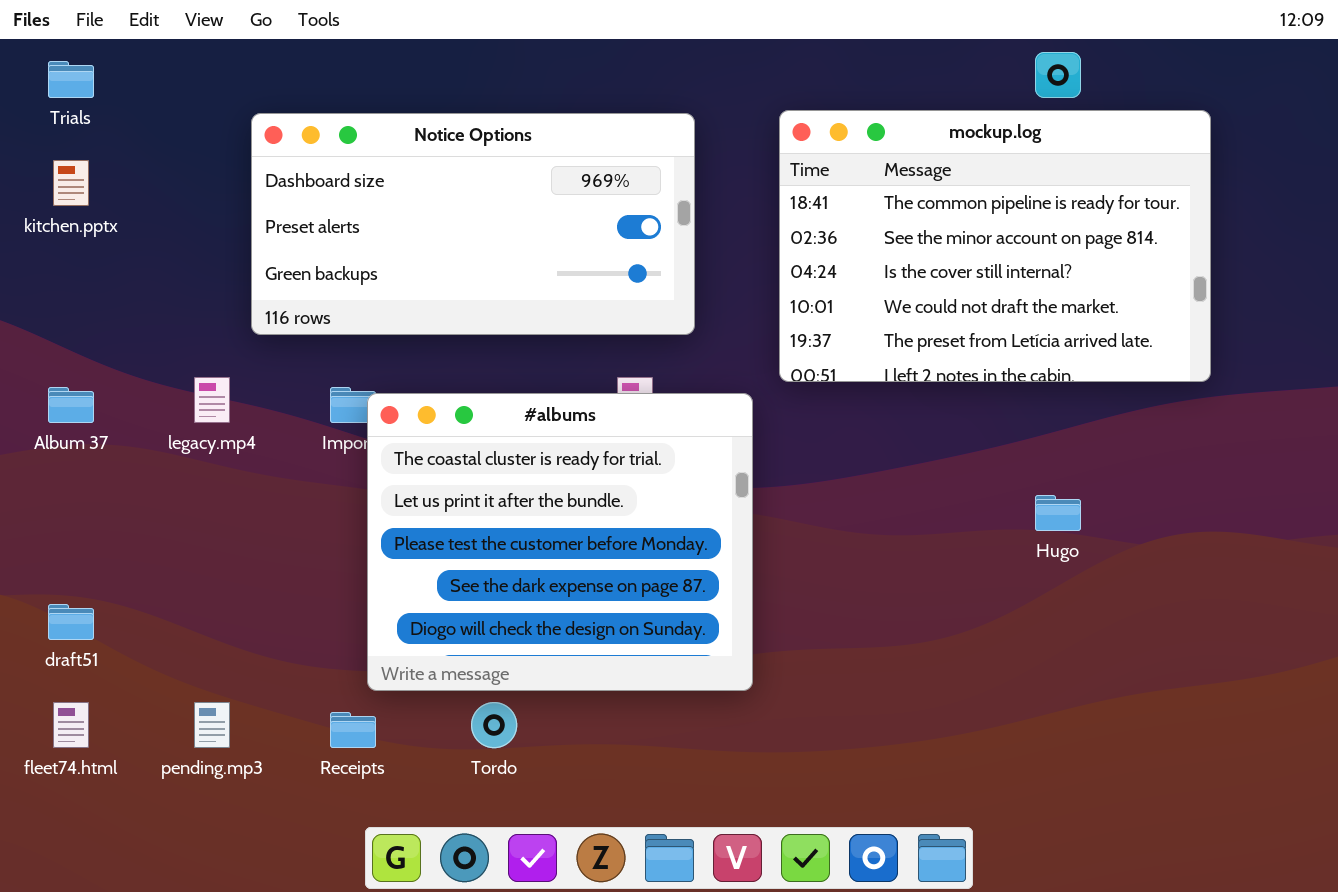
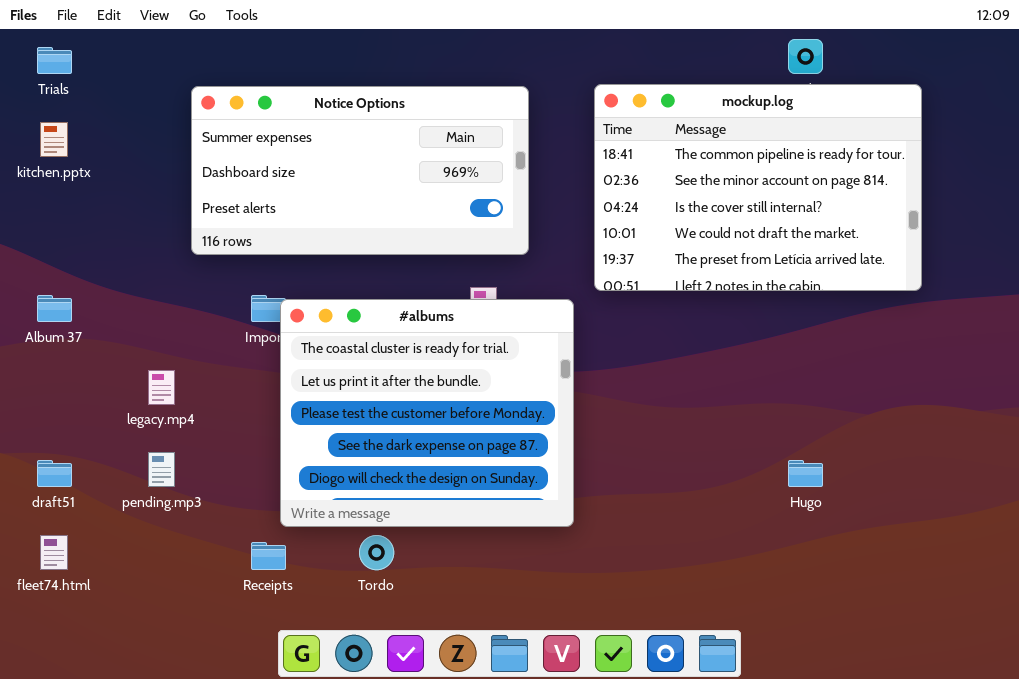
Notice Options: [251,113,695,335] -> [191,86,529,255], scrolled up 1 row
legacy.mp4: [194,377,230,423] -> [148,370,175,405], moved
Hugo: [1035,495,1081,531] -> [788,460,823,487], moved
pending.mp3: [194,702,230,748] -> [148,452,175,487], moved

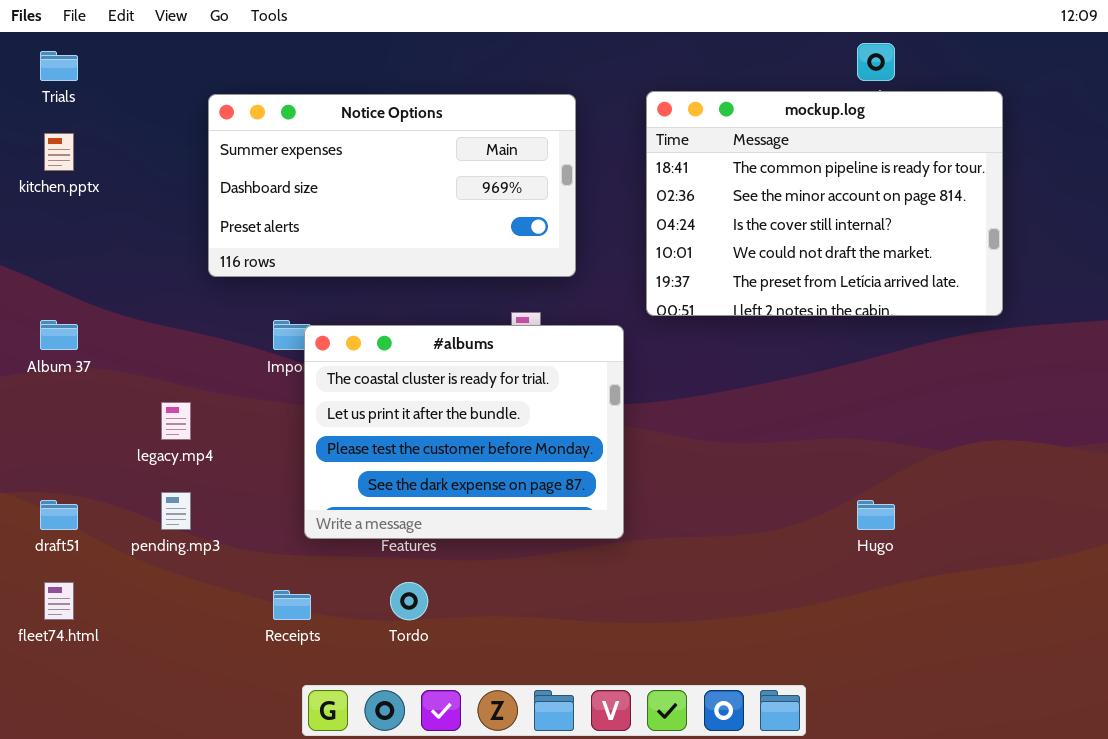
#albums: [280,299,574,527] -> [304,325,624,539], resized

